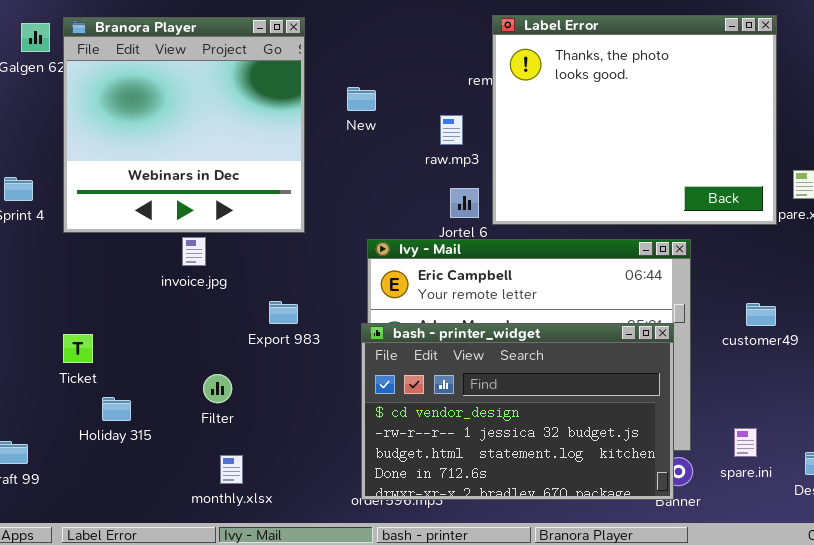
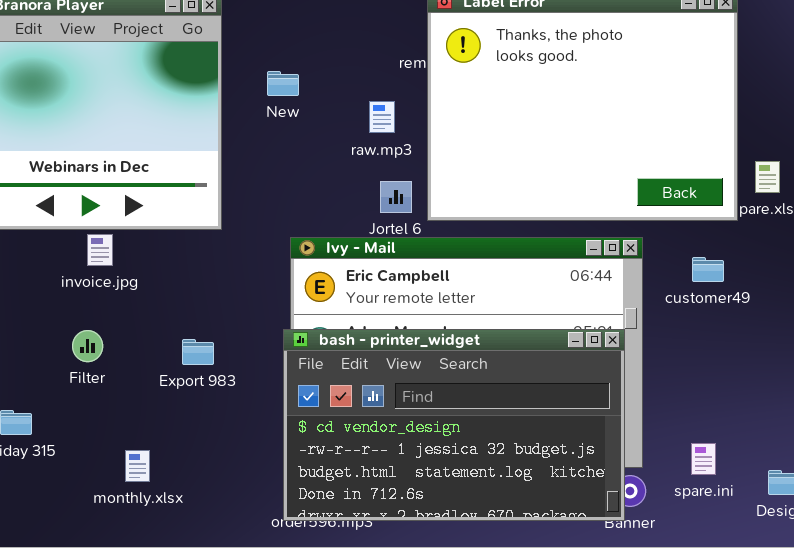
Export 983: [269,301,298,324] -> [182,339,214,365], moved
customer49: [746,303,776,326] -> [692,257,724,282], moved
Filter: [203,374,232,403] -> [72,330,103,362], moved
monthly.xlsx: [220,455,243,484] -> [125,450,150,482], moved

